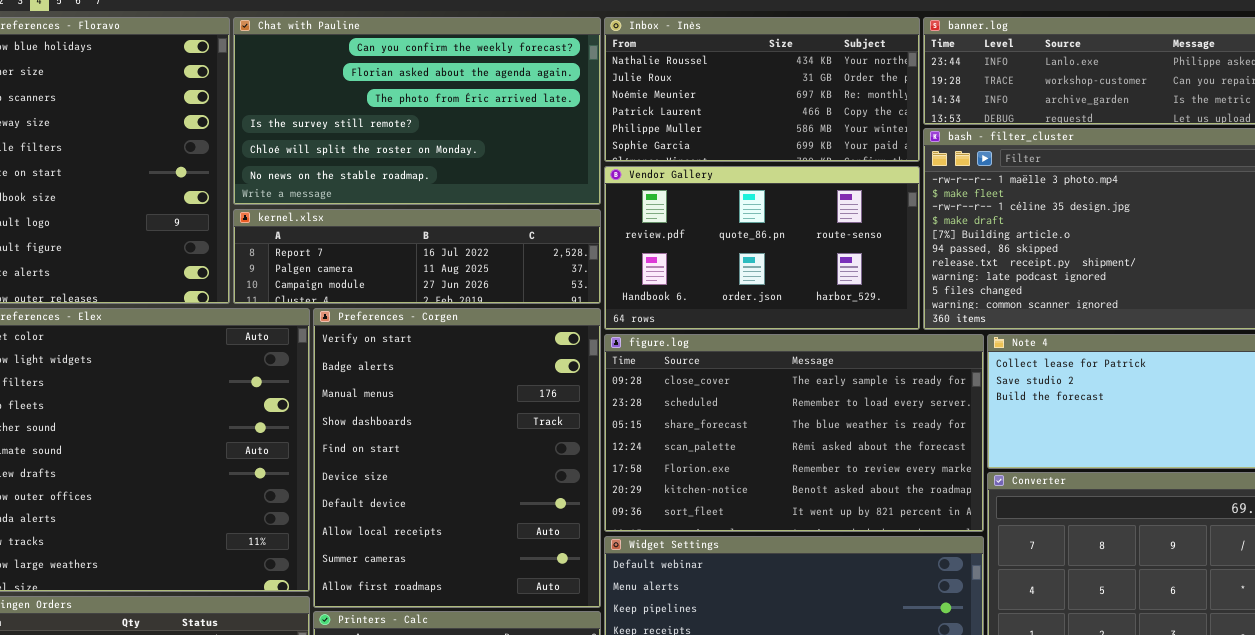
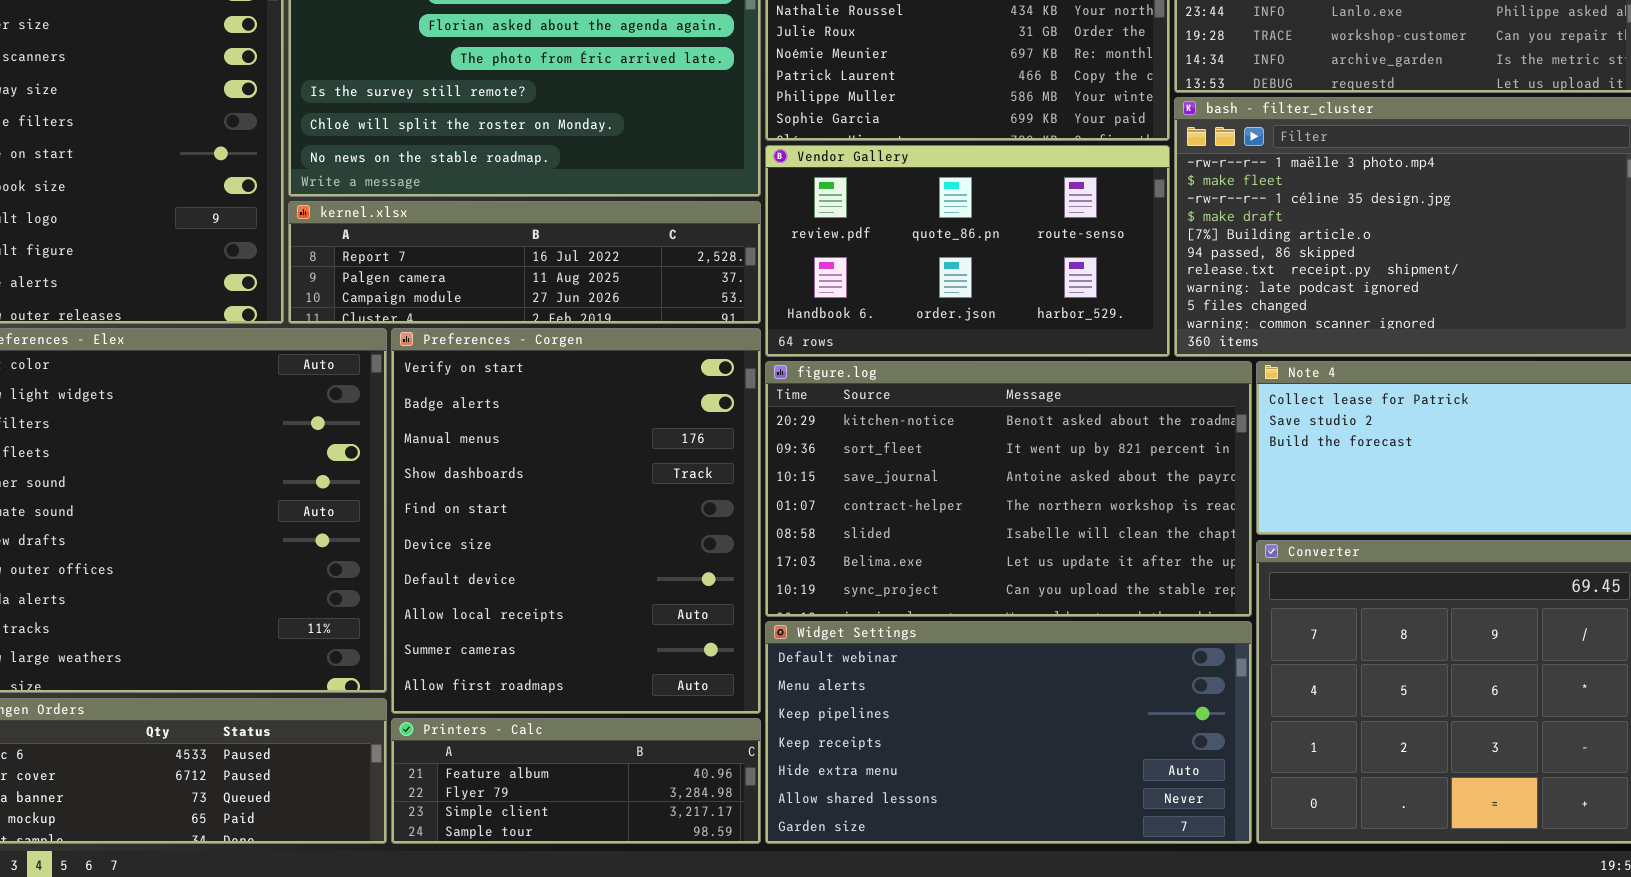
figure.log: [604,334,984,532] -> [765,361,1252,617], scrolled down 5 rows

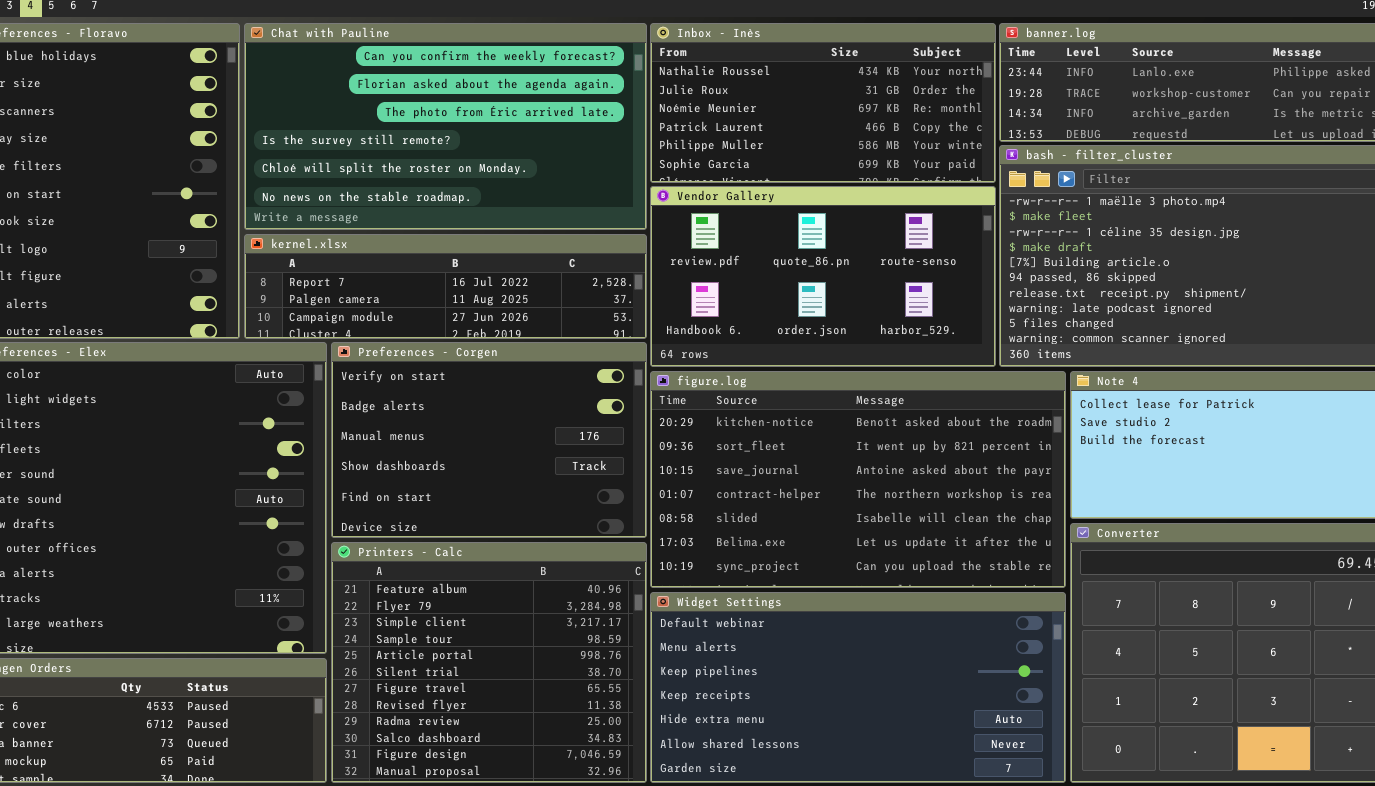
Preferences - Corgen: [391,328,761,714] -> [331,342,647,538], resized
Printers - Calc: [391,718,761,844] -> [331,542,647,783], resized

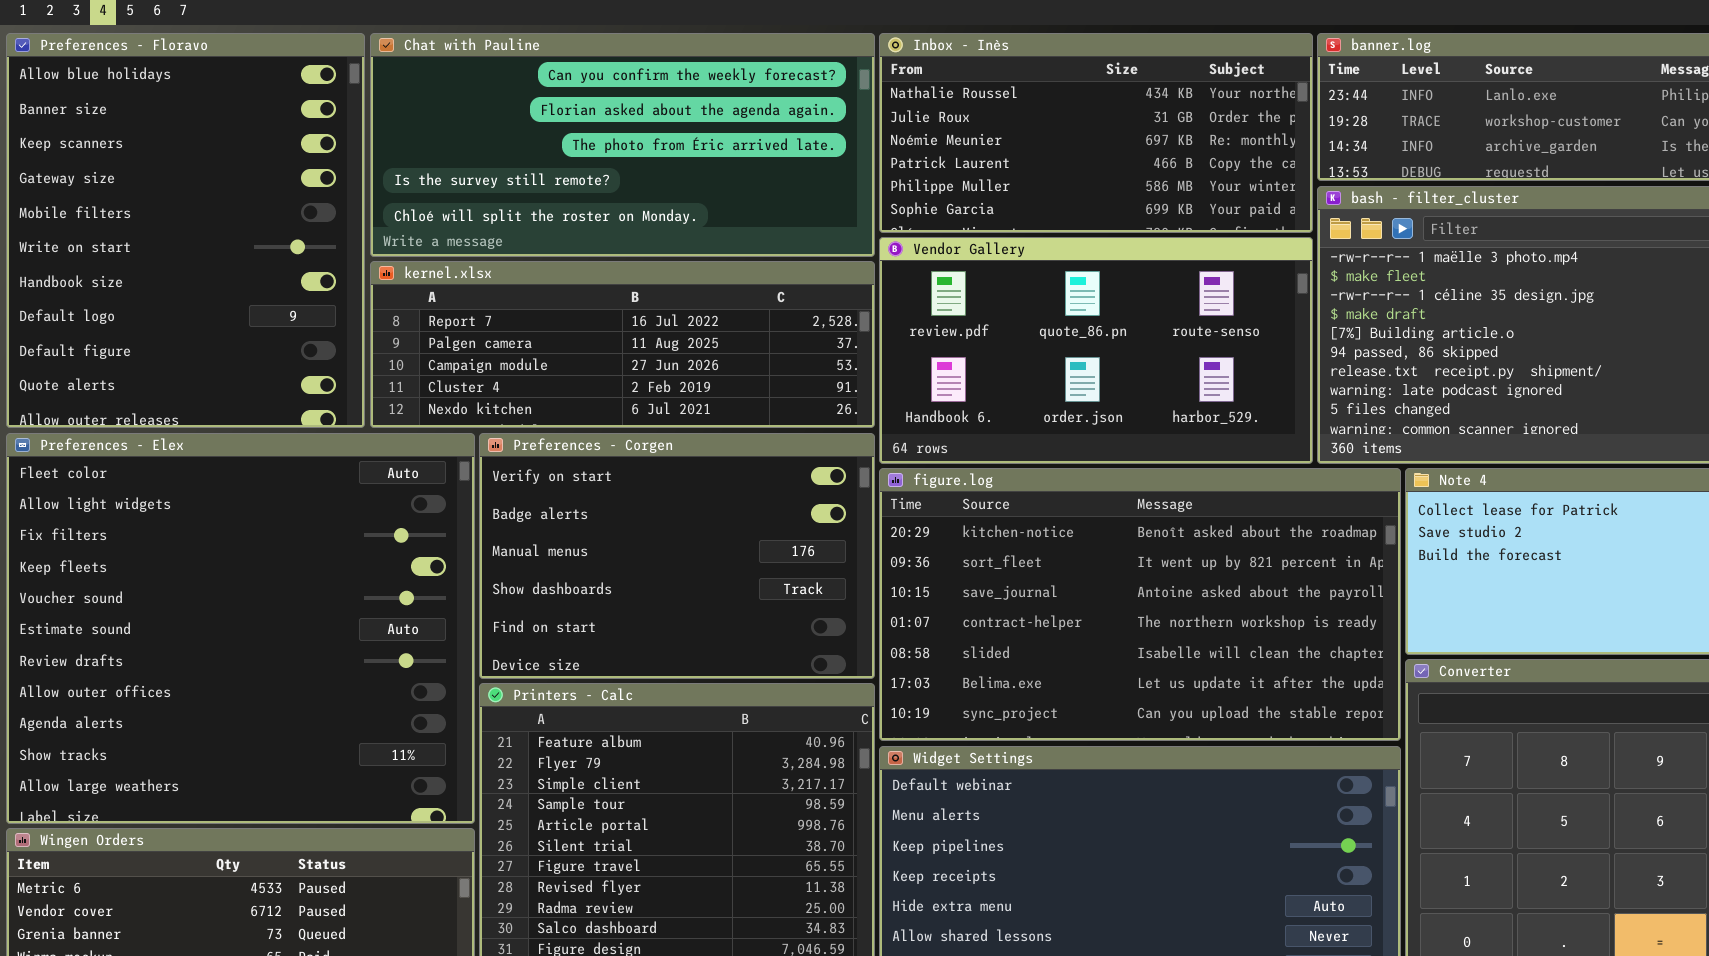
Chat with Pauline: [244,23,647,230] -> [370,33,875,257], resized
kernel.xlsx: [244,234,647,339] -> [370,261,875,428], resized

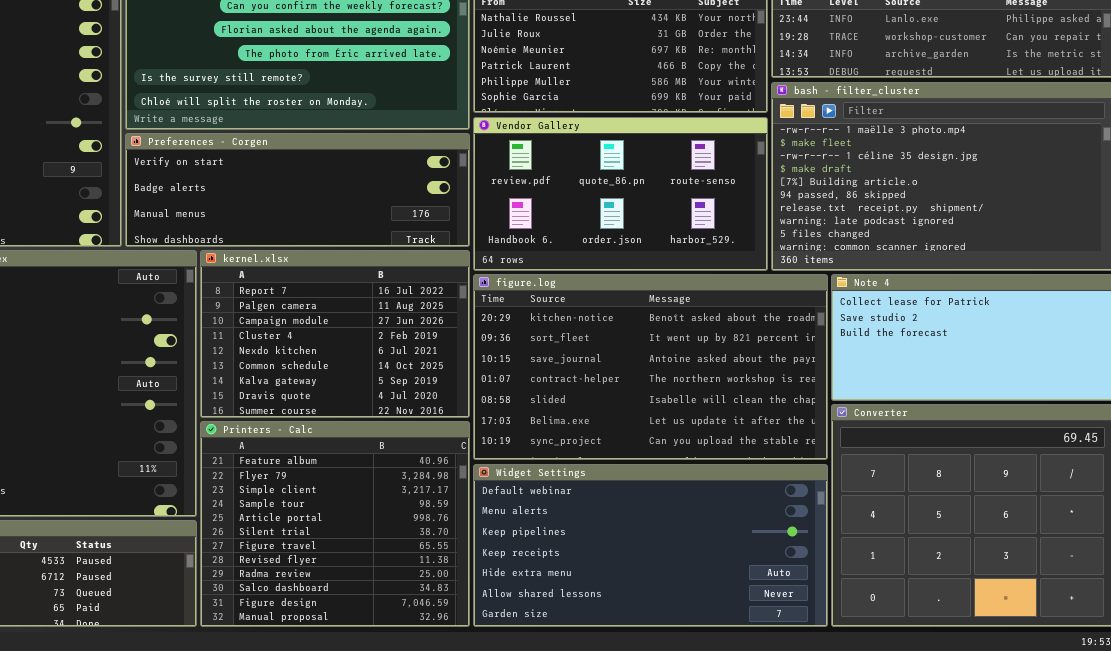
kernel.xlsx: [370,261,875,428] -> [200,250,470,418], moved, resized
Preferences - Corgen: [479,433,875,679] -> [125,133,470,247], moved, resized

